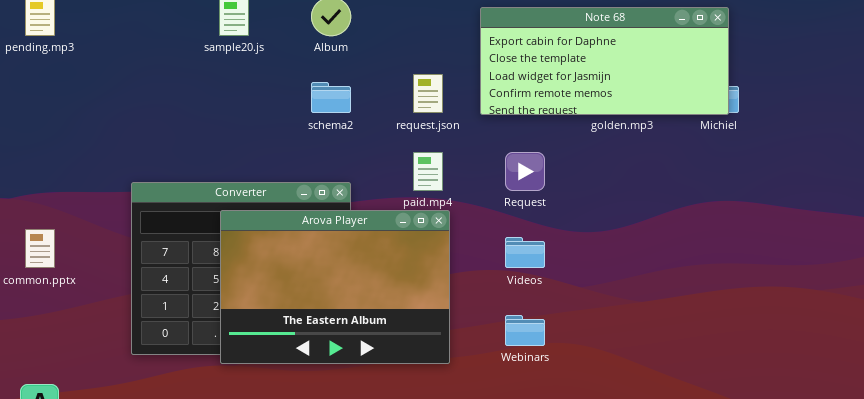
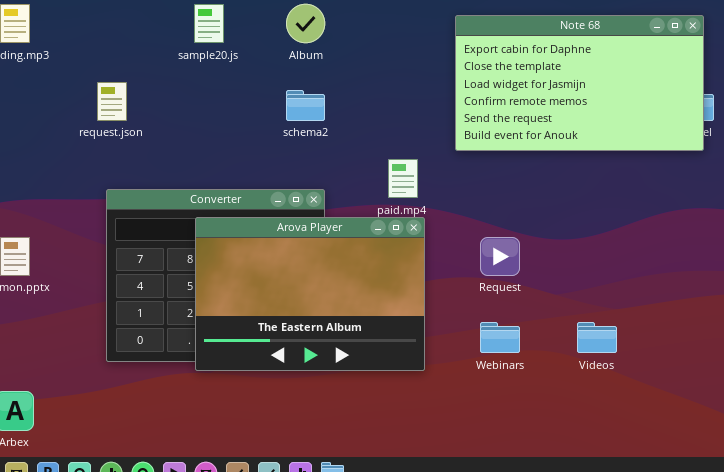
Note 68: [480,7,729,115] -> [455,15,704,151], resized
request.json: [413,74,443,113] -> [97,82,127,121], moved
Request: [505,152,545,191] -> [480,237,520,276], moved
Videos: [505,237,545,268] -> [577,322,617,353], moved

